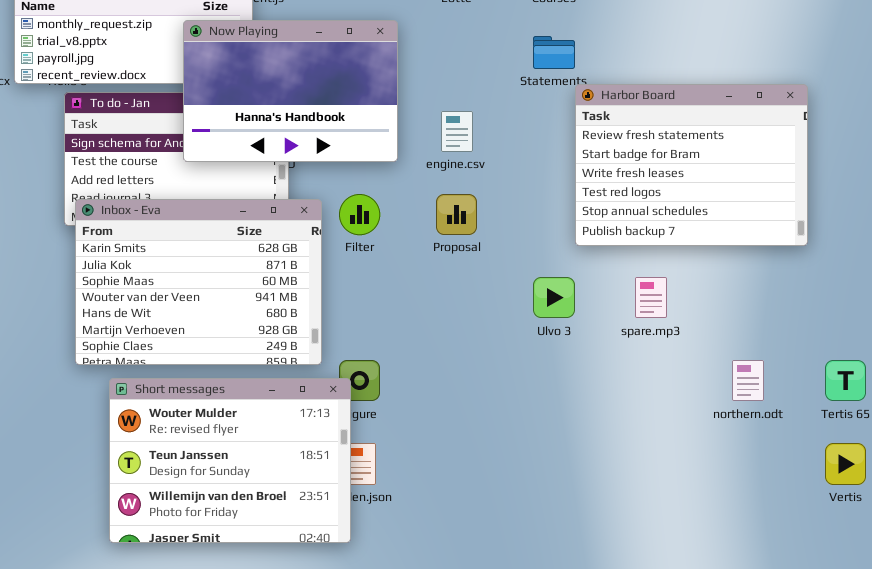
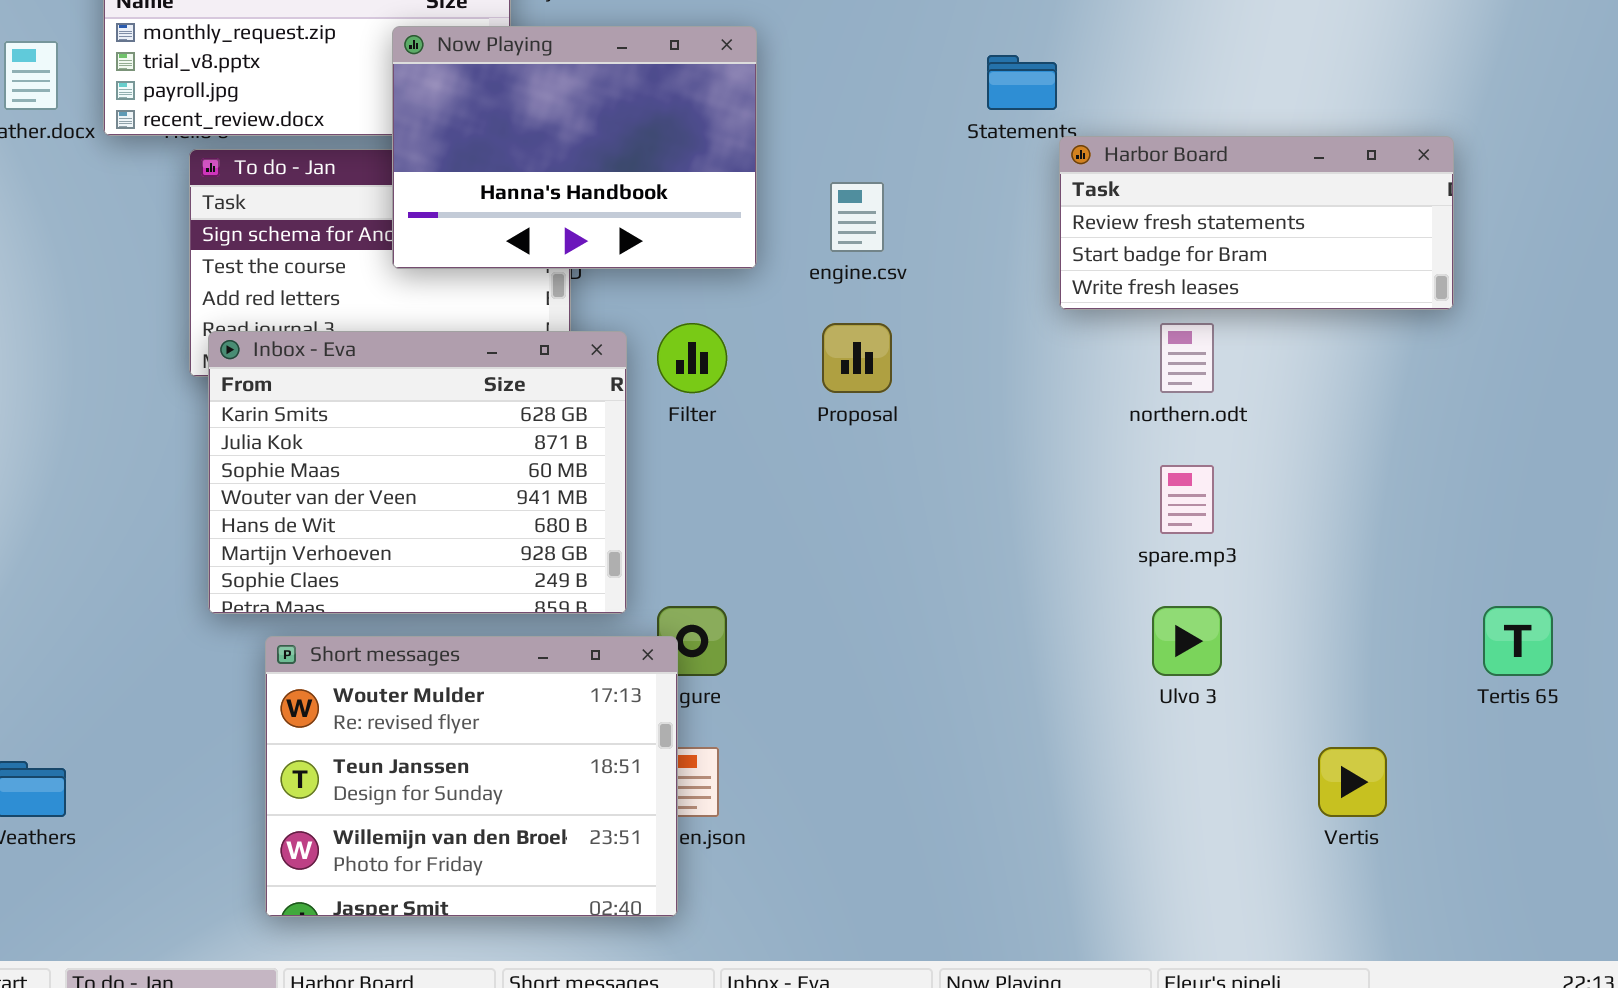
Harbor Board: [575,84,808,246] -> [1059,136,1454,310], resized
Ulvo 3: [533,277,575,318] -> [1152,606,1222,676], moved
northern.odt: [732,360,764,401] -> [1160,323,1214,393], moved
Vertis: [825,443,866,485] -> [1318,747,1387,817], moved

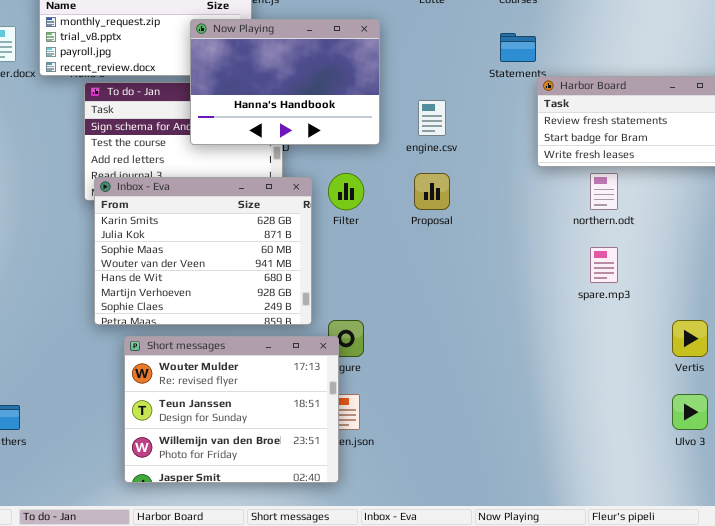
Ulvo 3: [1152,606,1222,676] -> [672,394,708,430], moved
Vertis: [1318,747,1387,817] -> [672,320,708,357], moved

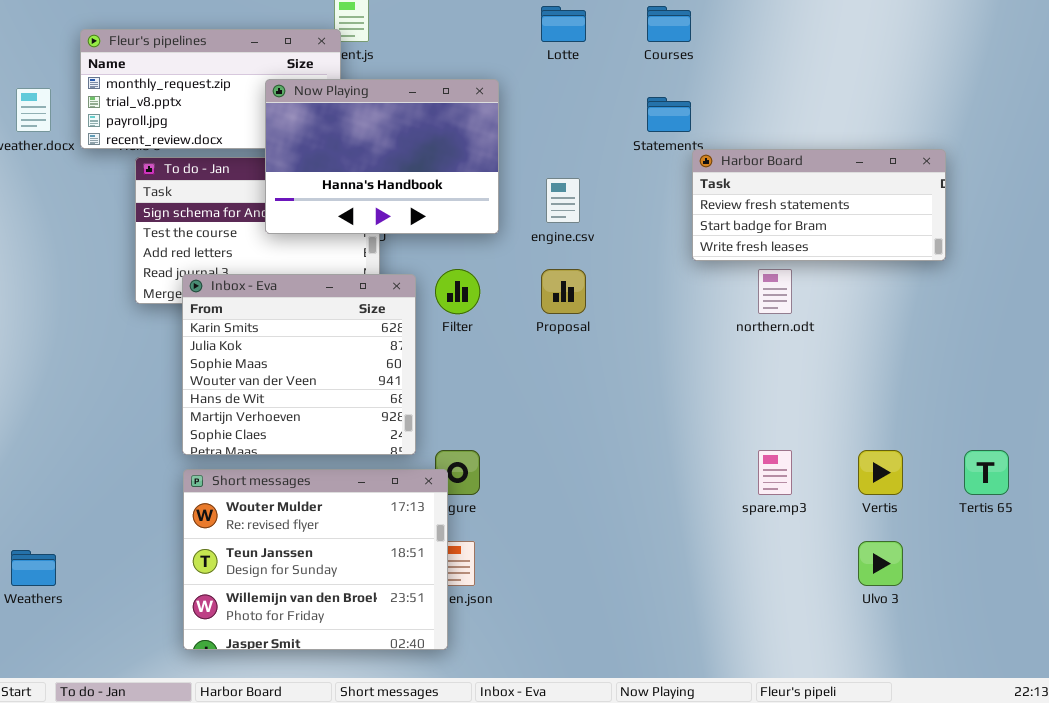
Inbox - Eva: [94,177,312,325] -> [182,274,416,455], resized
spare.mp3: [590,247,618,283] -> [758,450,792,495], moved

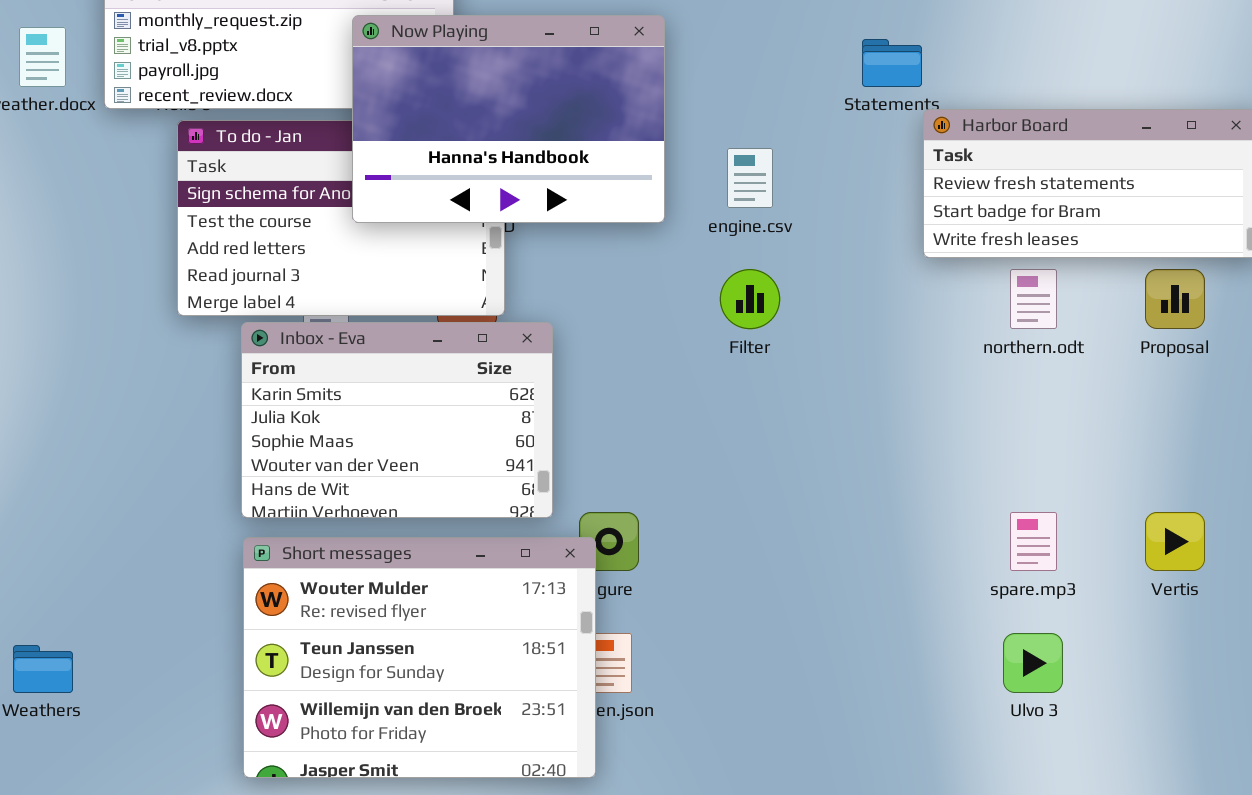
Filter: [435,269,480,314] -> [720,269,780,329], moved
Proposal: [541,269,586,314] -> [1145,269,1205,329], moved
Inbox - Eva: [182,274,416,455] -> [241,322,553,518], resized
Ulvo 3: [858,541,903,586] -> [1003,633,1063,693], moved

